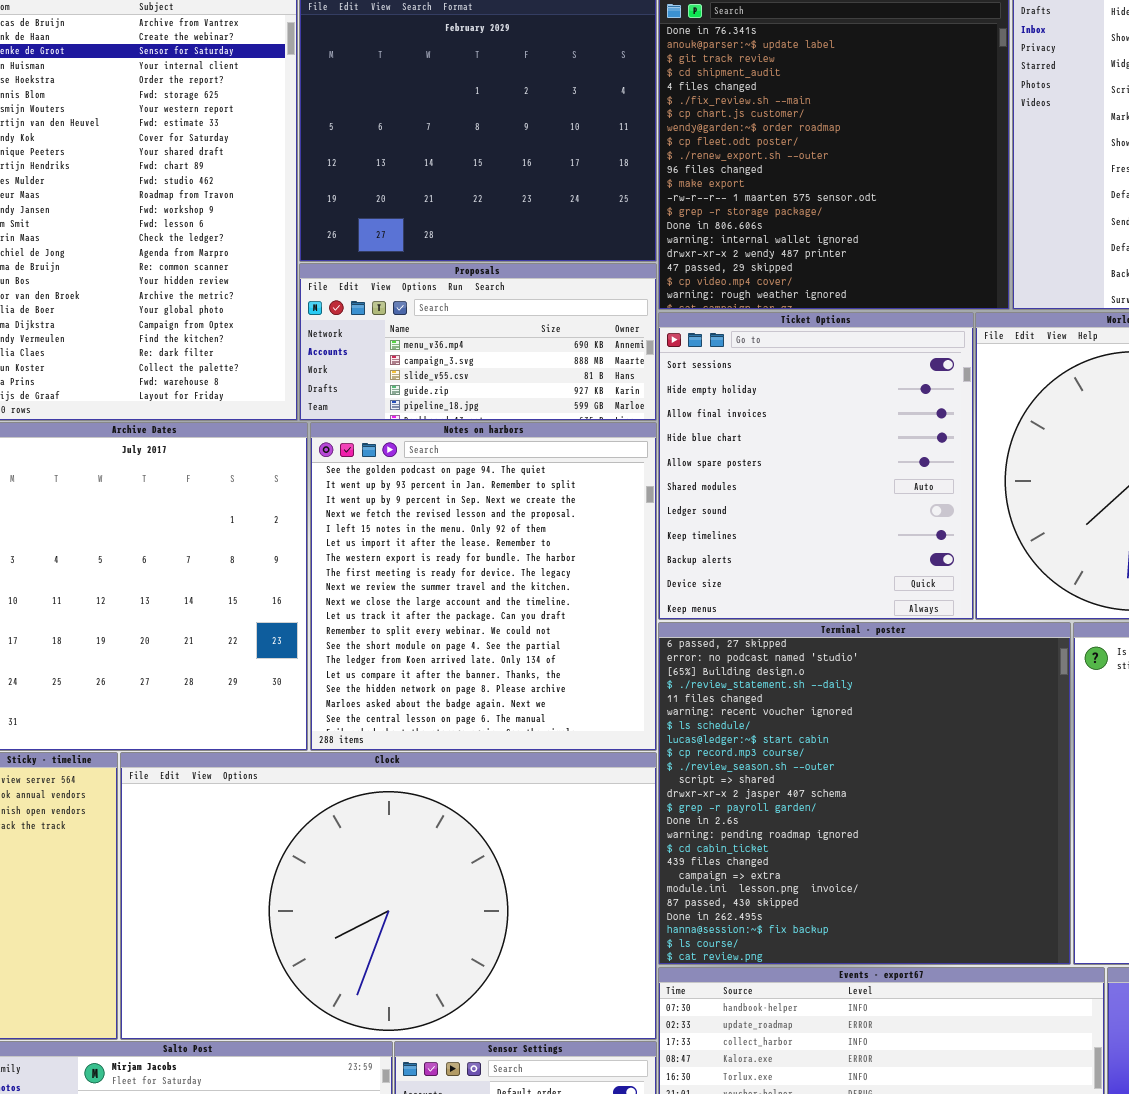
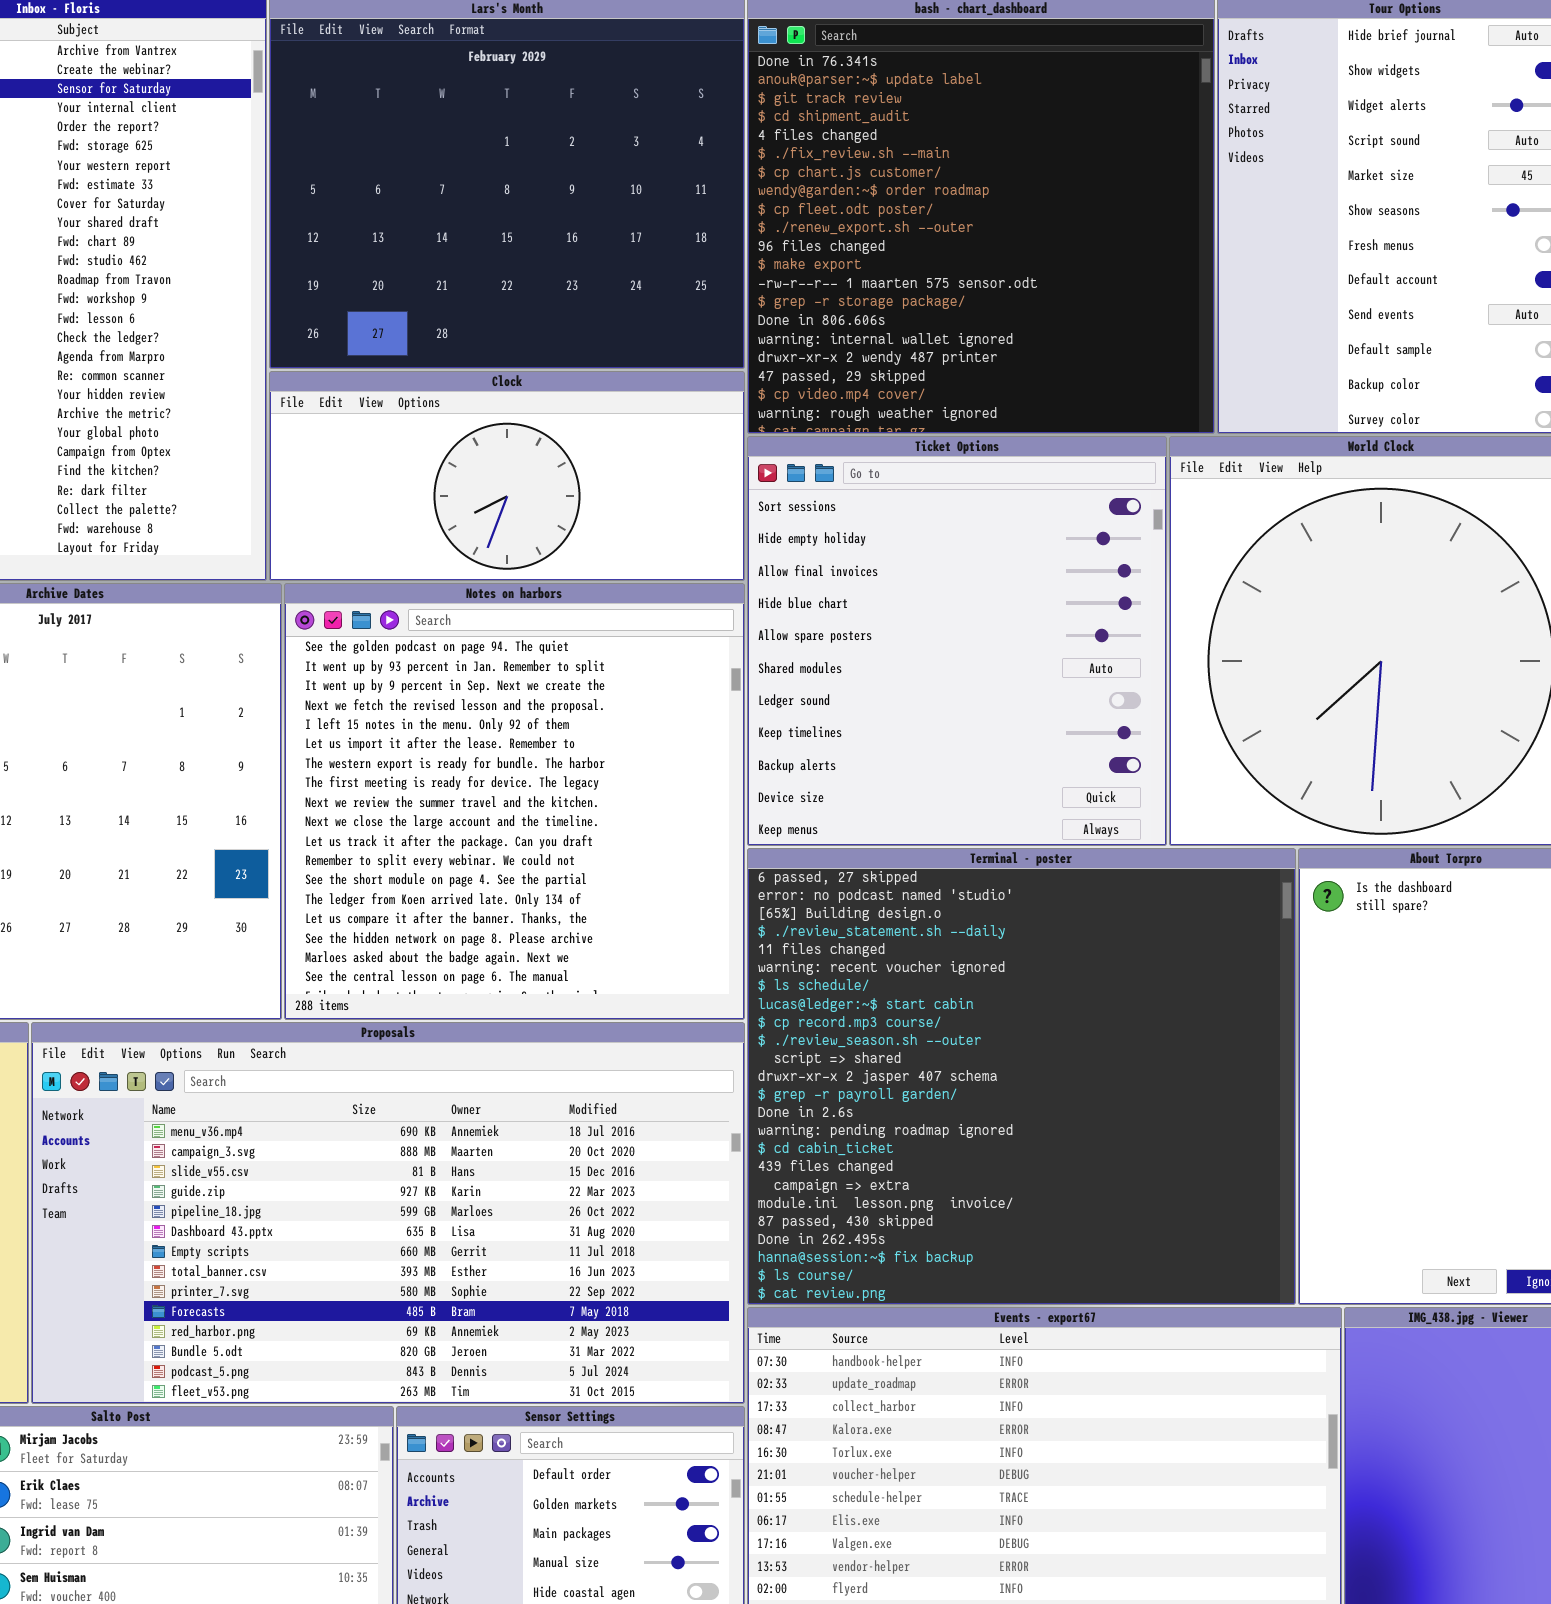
Proposals: [299,263,657,421] -> [31,1022,745,1404], moved, resized
Clock: [120,752,657,1040] -> [269,371,745,581], moved, resized

